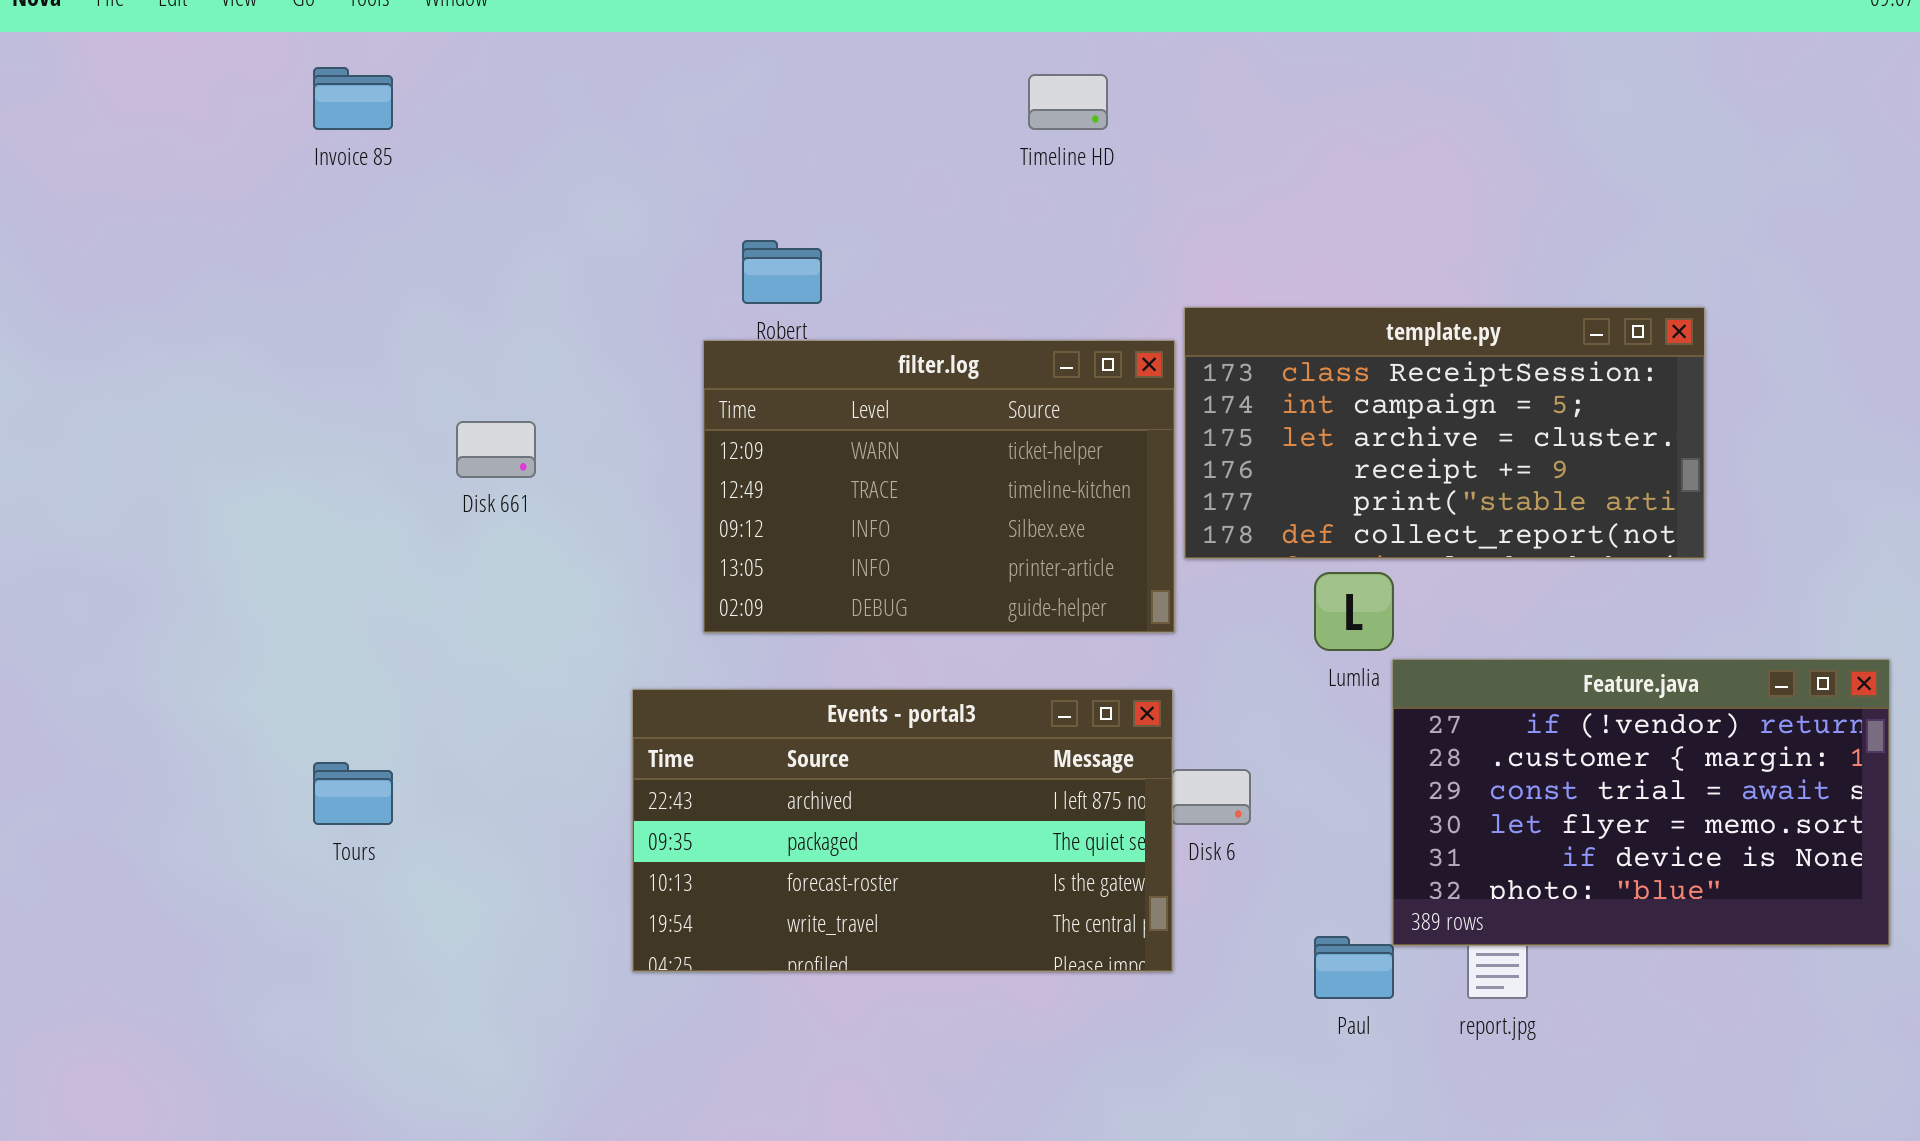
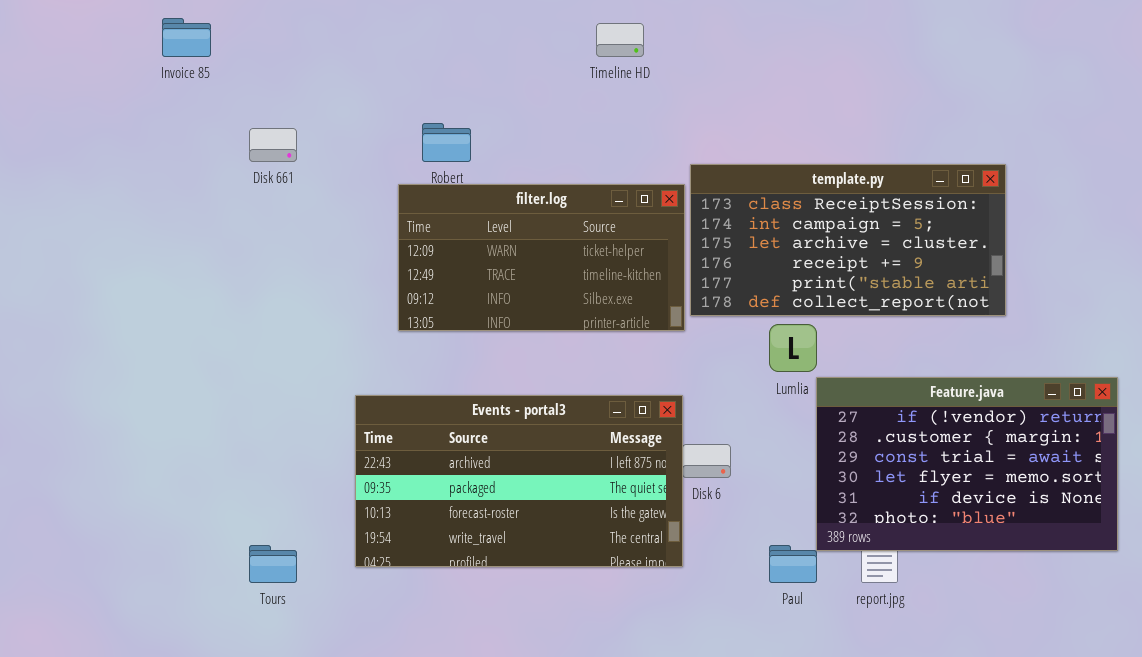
filter.log: [703,340,1175,633] -> [398,184,685,331], resized
Disk 661: [456,421,536,478] -> [249,128,297,162], moved
Tours: [313,762,393,825] -> [249,545,297,583], moved

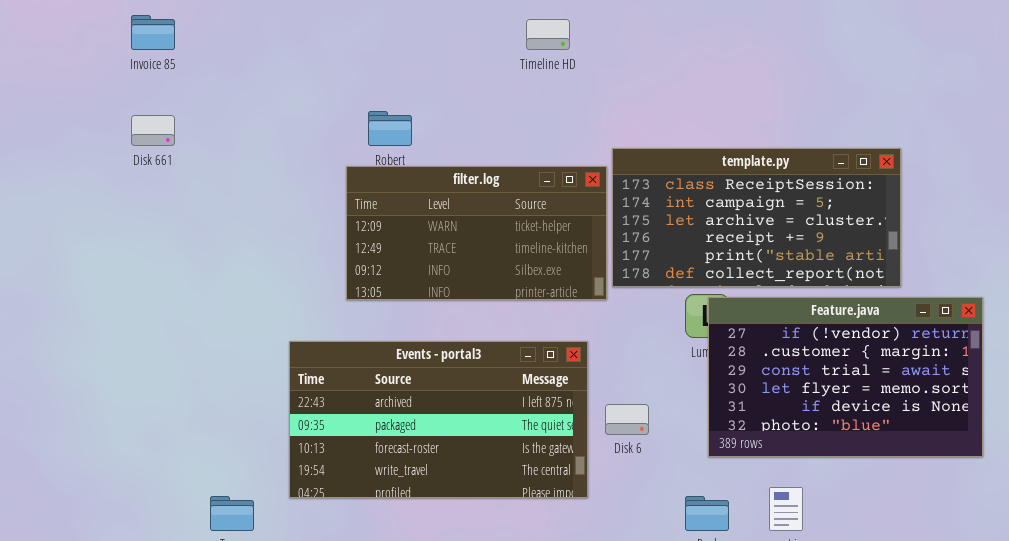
Disk 661: [249,128,297,162] -> [131,115,175,146], moved
Feature.java: [816,377,1118,551] -> [708,297,983,457], moved
Events - portal3: [355,395,683,567] -> [289,341,588,498], moved

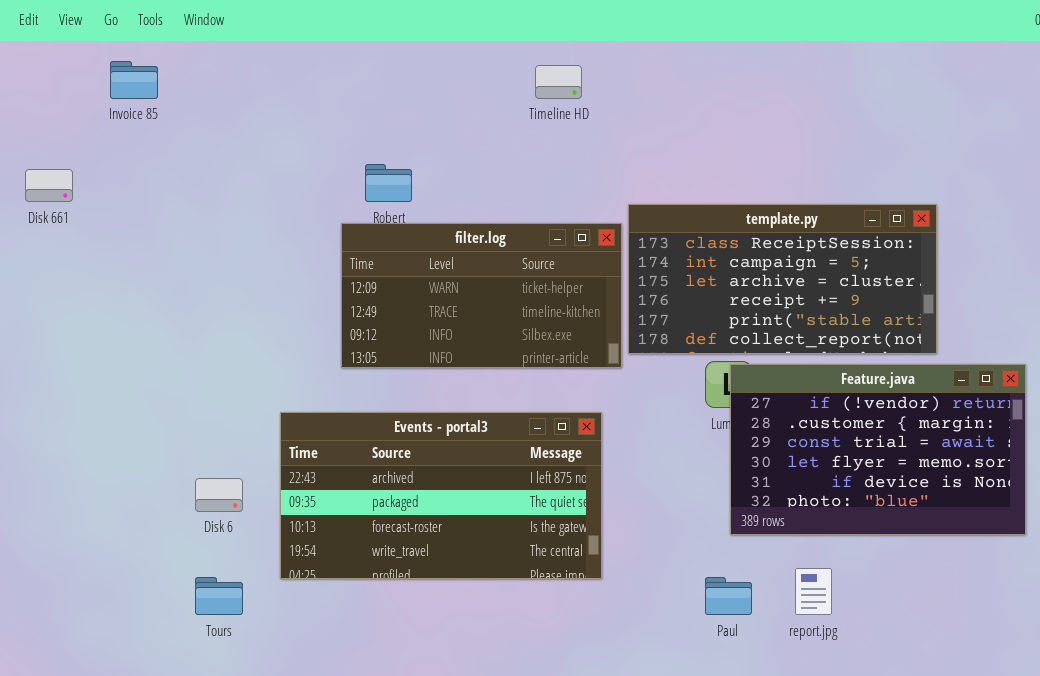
Disk 661: [131,115,175,146] -> [25,169,73,202], moved
Disk 6: [605,404,649,435] -> [195,478,243,512], moved

